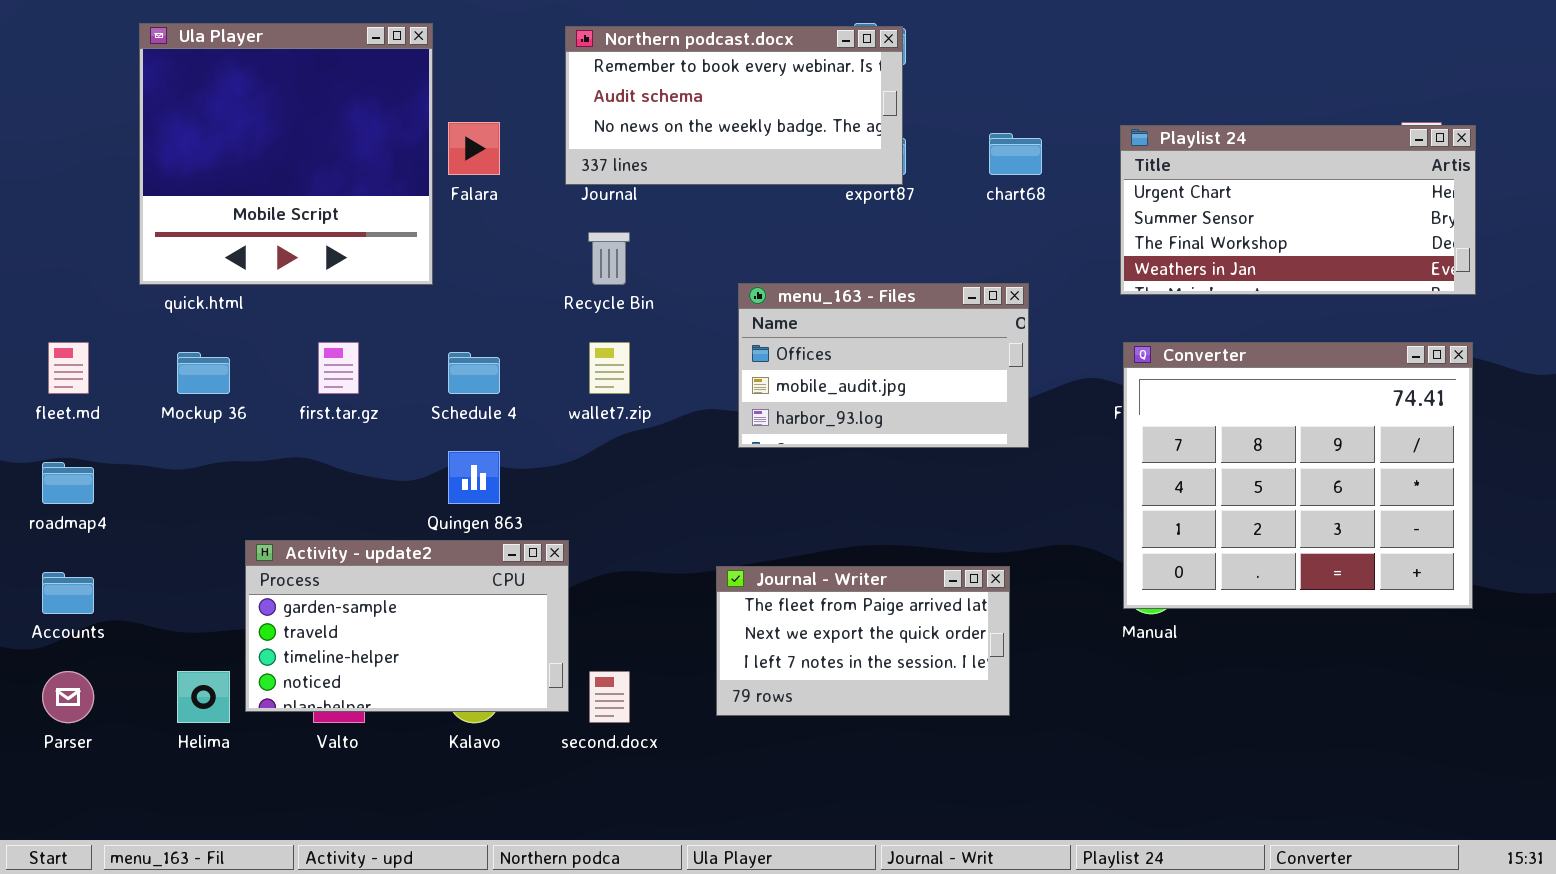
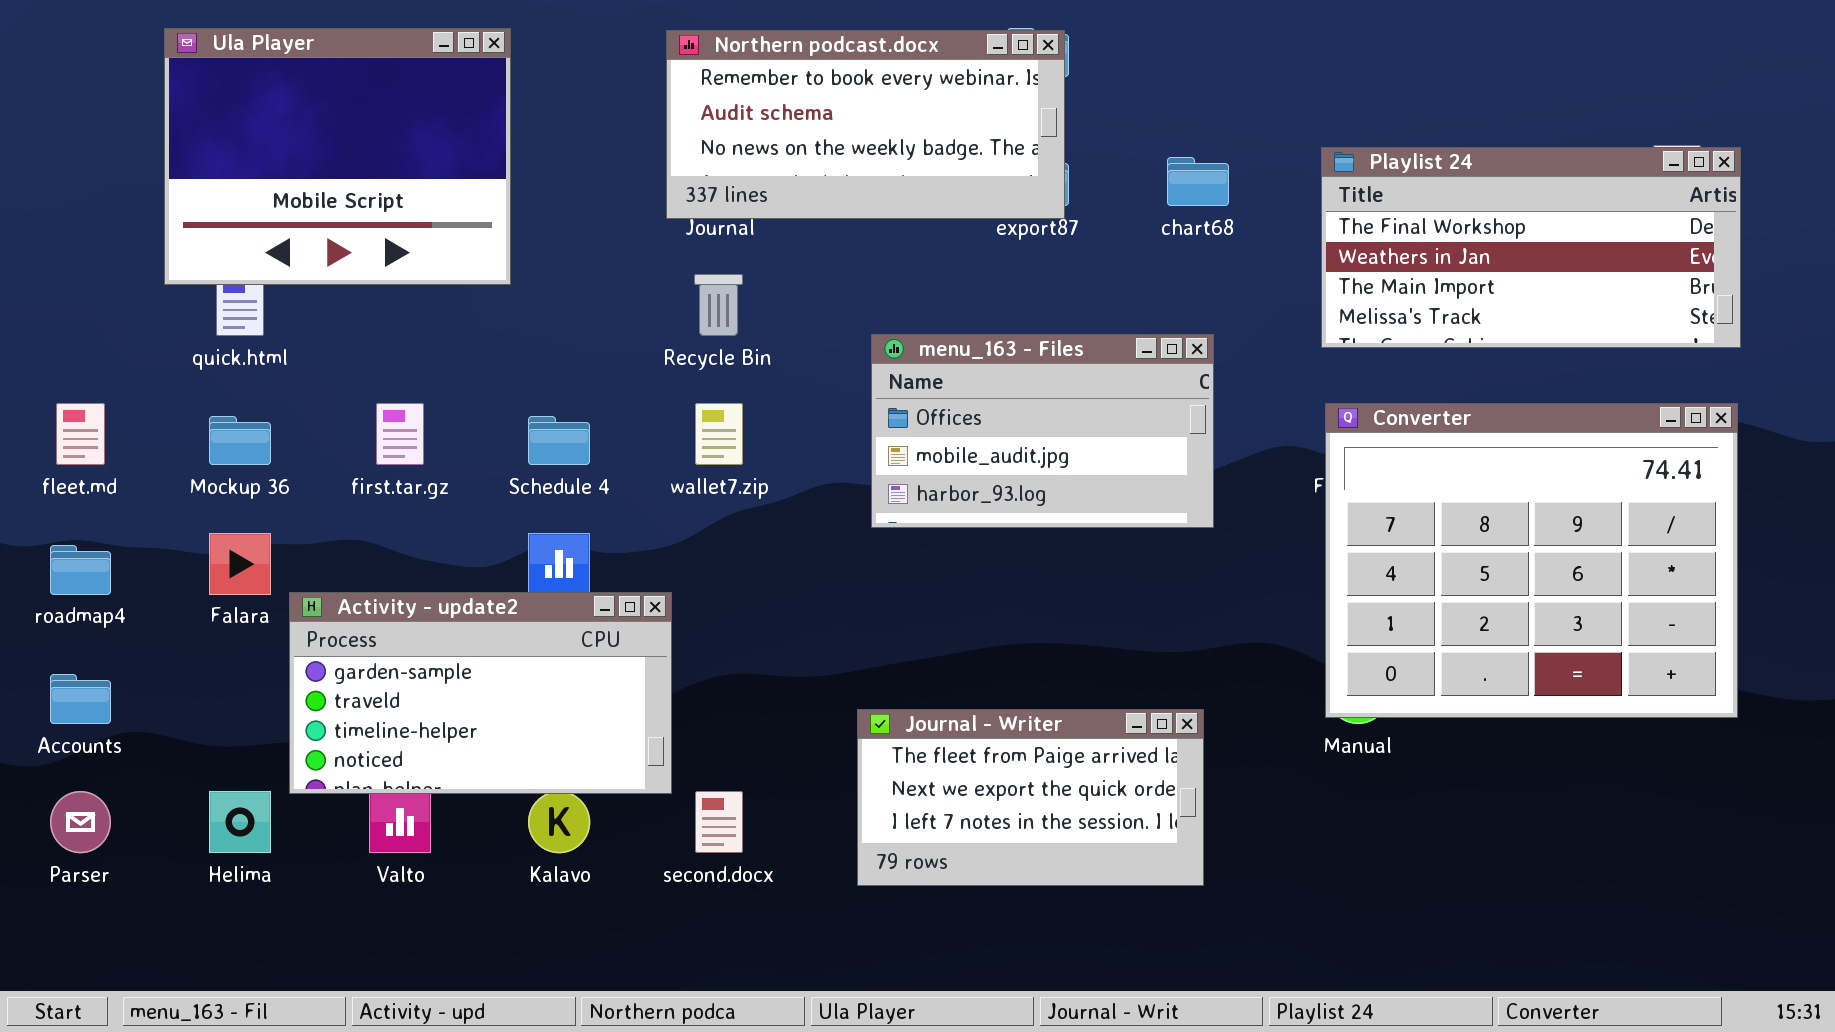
Ula Player: [139,23,433,285] -> [164,28,511,285], resized
Falara: [448,122,500,175] -> [209,533,271,595], moved
Playlist 24: [1120,125,1476,295] -> [1321,147,1741,348], scrolled down 2 rows
Activity - update2: [245,540,569,712] -> [289,592,672,794], moved
Journal - Writer: [716,566,1010,716] -> [857,709,1204,886], moved

